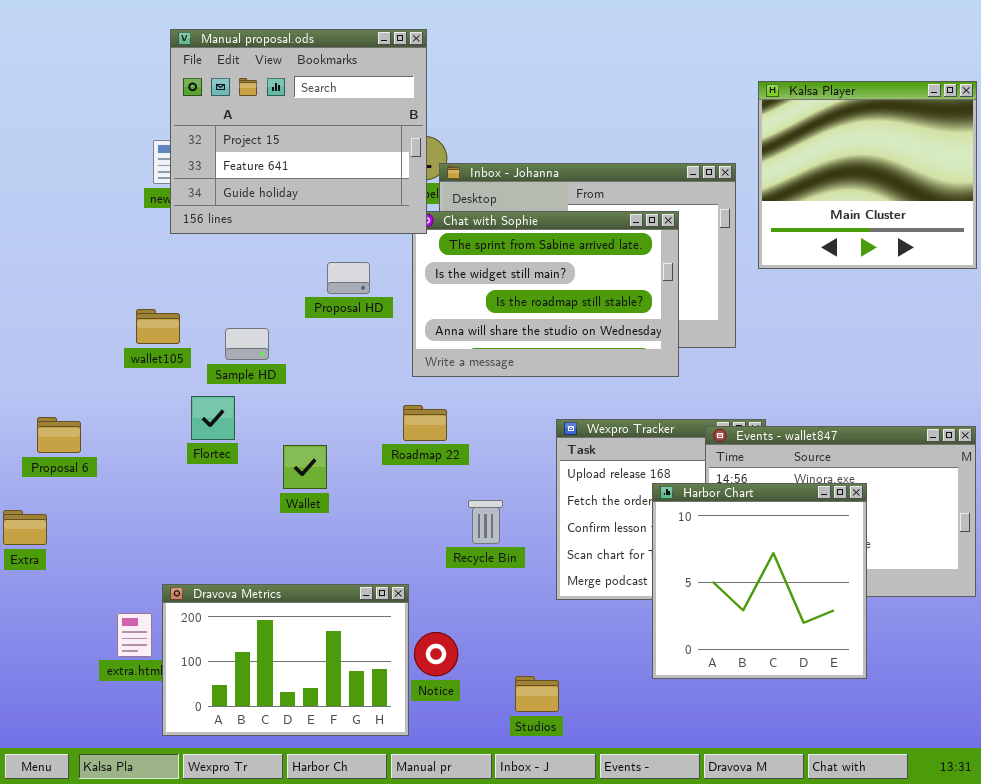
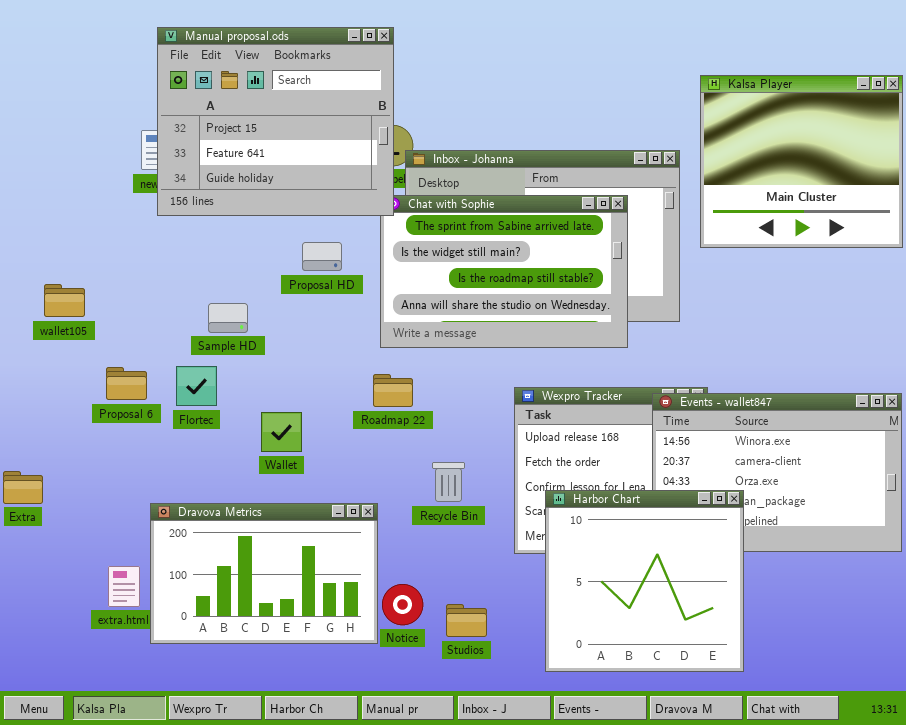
wallet105: [136,309,180,344] -> [44,284,85,317], moved
Proposal 6: [37,417,81,453] -> [106,367,147,400], moved
Harbor Chart: [652,483,867,679] -> [545,490,744,672], moved
Dravova Metrics: [162,584,409,736] -> [150,503,378,644], moved
Studios: [515,676,559,712] -> [446,604,487,637], moved

